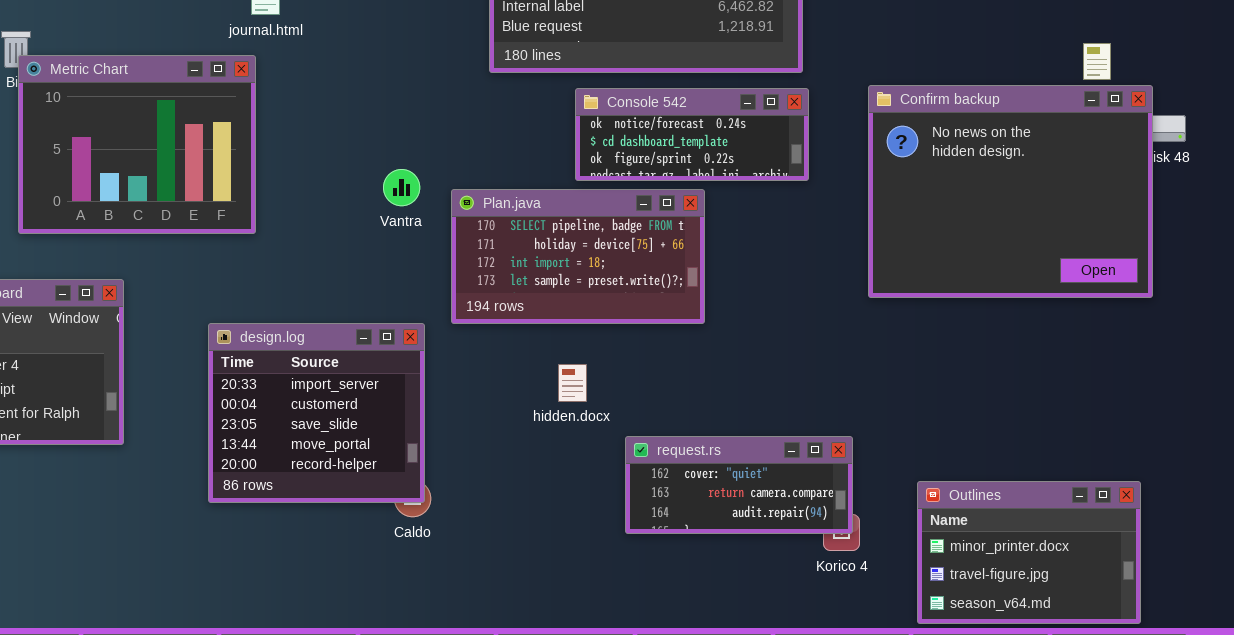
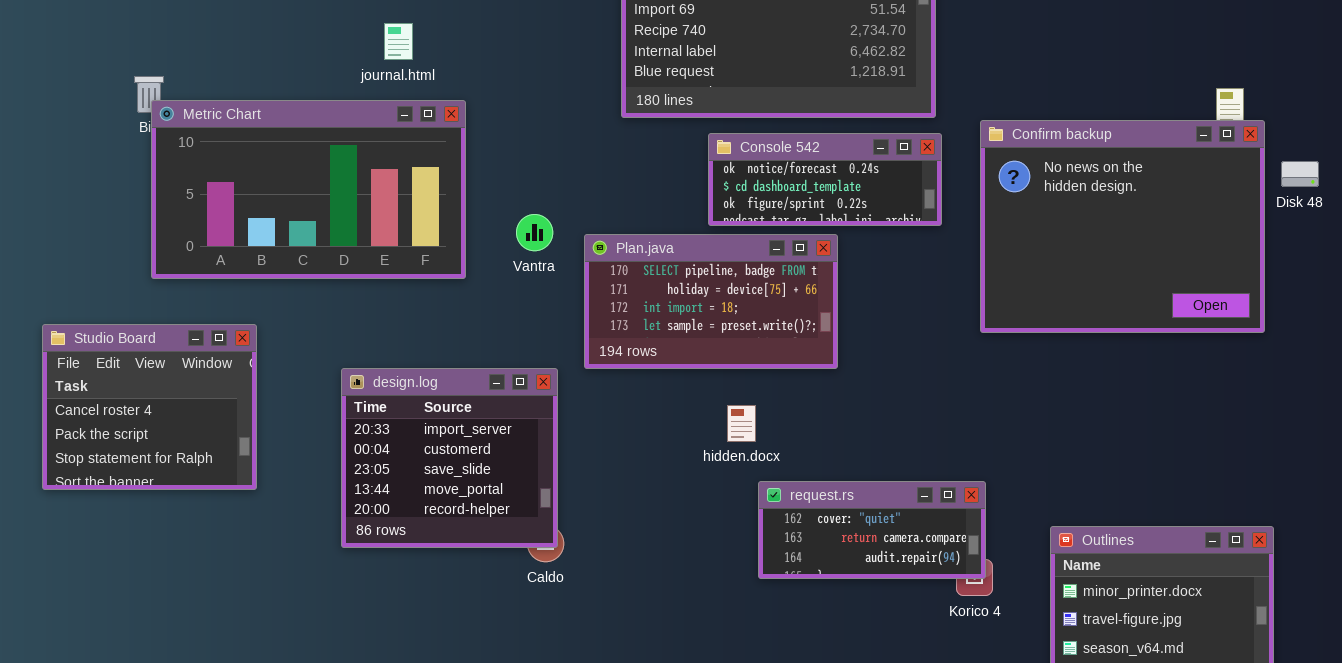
Metric Chart: [18,55,256,234] -> [151,100,466,279], resized
Confirm backup: [868,85,1153,298] -> [980,120,1265,333], moved
hidden.docx: [558,364,587,402] -> [727,405,756,442], moved

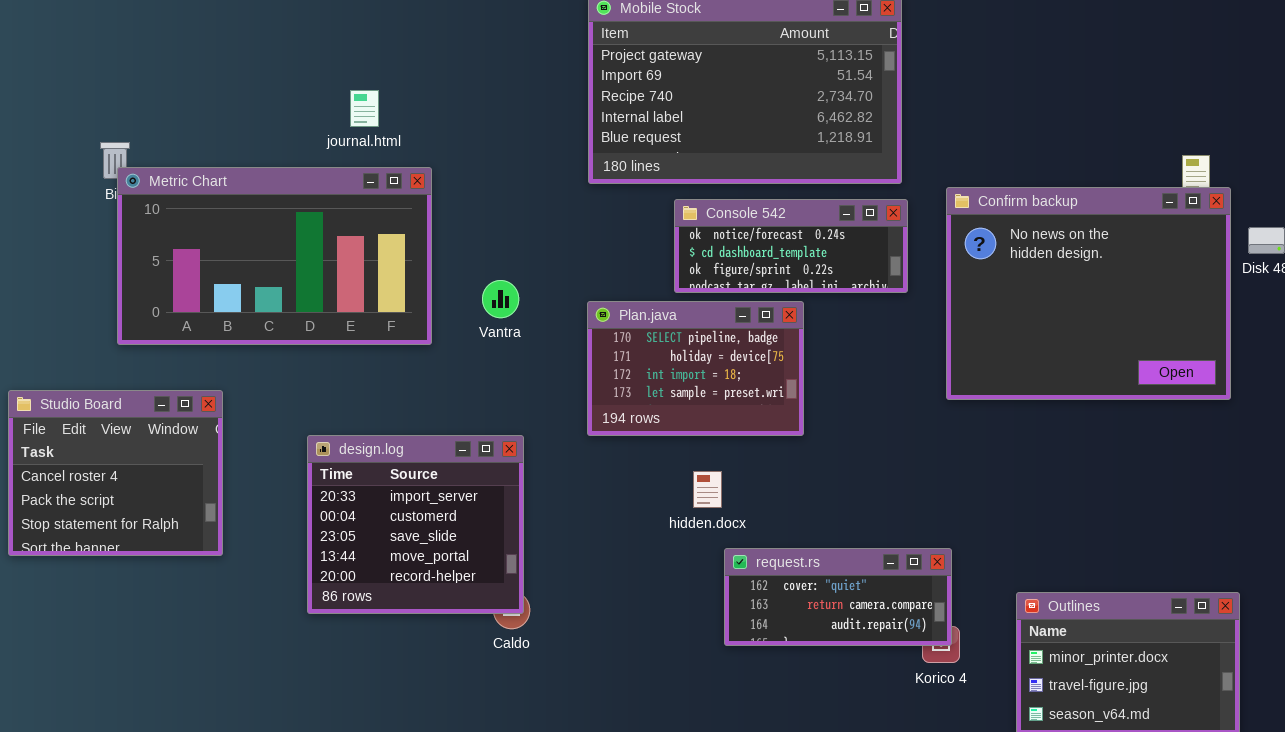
Plan.java: [584,234,838,369] -> [587,301,804,436], resized

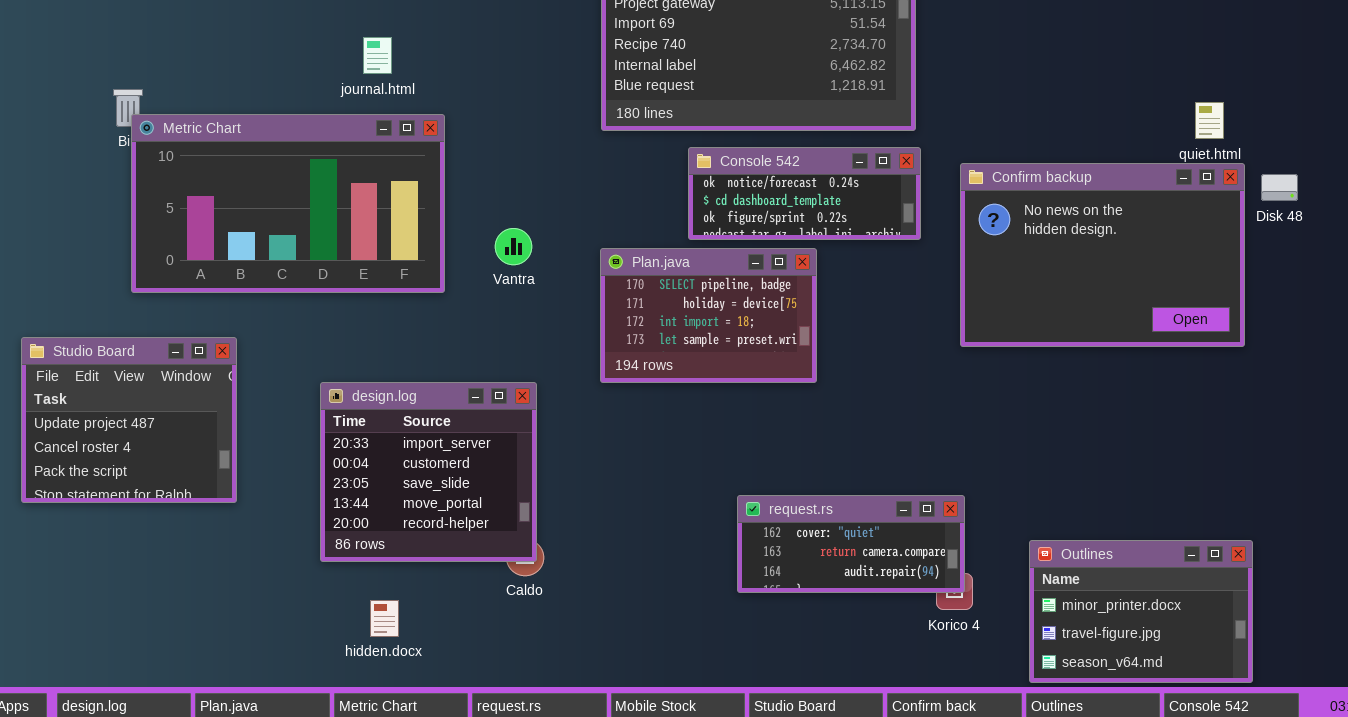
Confirm backup: [946,187,1231,400] -> [960,163,1245,347], resized
Studio Board: [8,390,223,556] -> [21,337,237,503], scrolled up 1 row
hidden.docx: [693,471,722,508] -> [370,600,399,637], moved

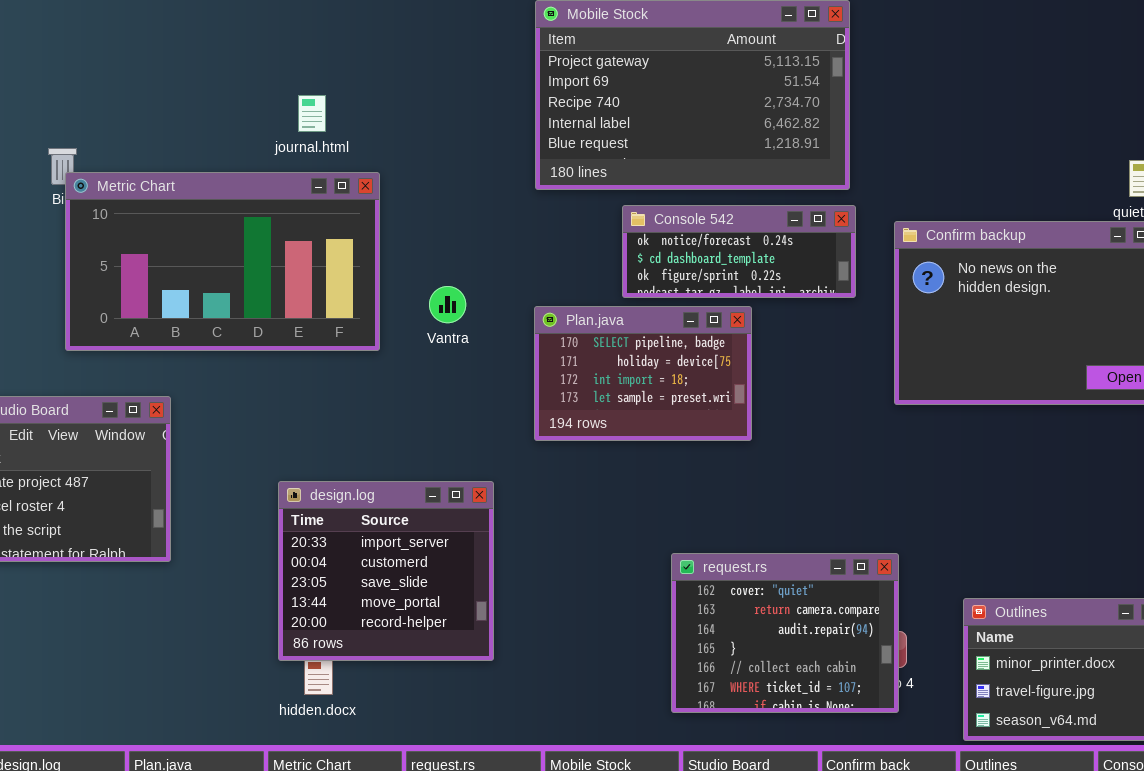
design.log: [320,382,537,562] -> [278,481,494,661], moved
request.rs: [737,495,965,593] -> [671,553,899,713], resized

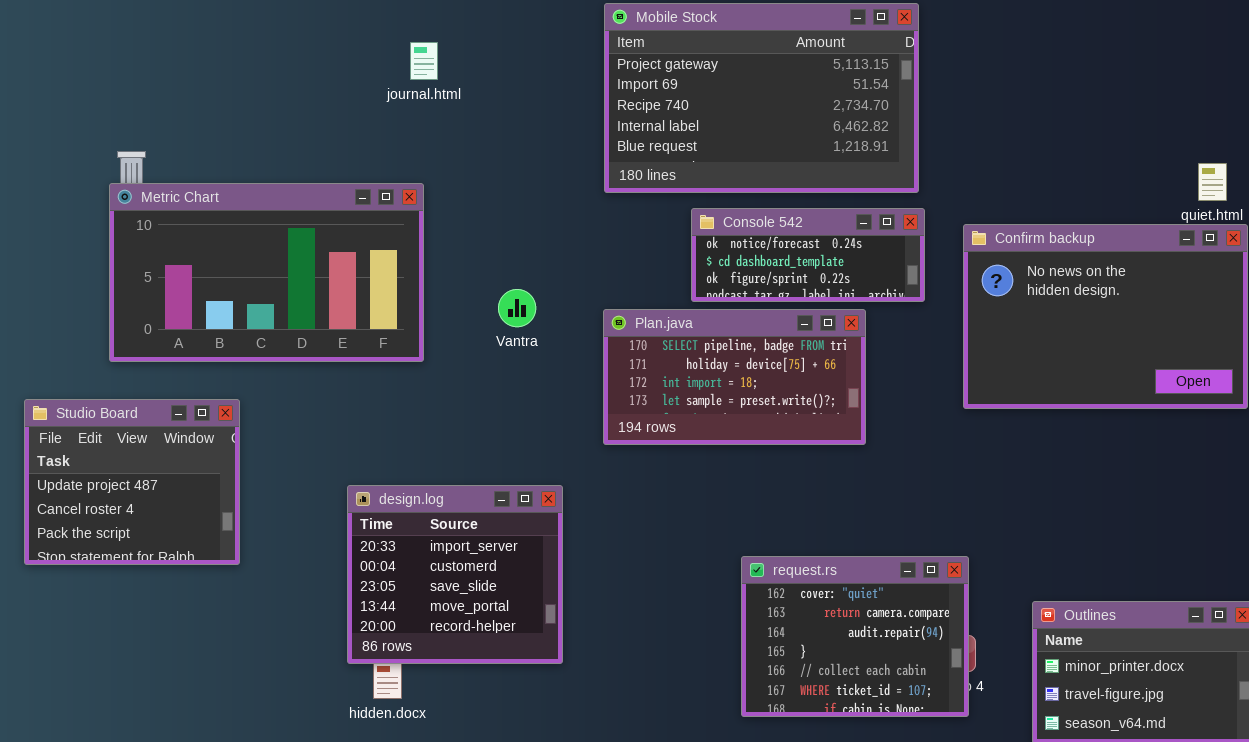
journal.html: [298,95,326,132] -> [410,42,438,80], moved
Metric Chart: [65,172,380,351] -> [109,183,424,362], moved
Plan.java: [534,306,752,441] -> [603,309,866,445], resized

